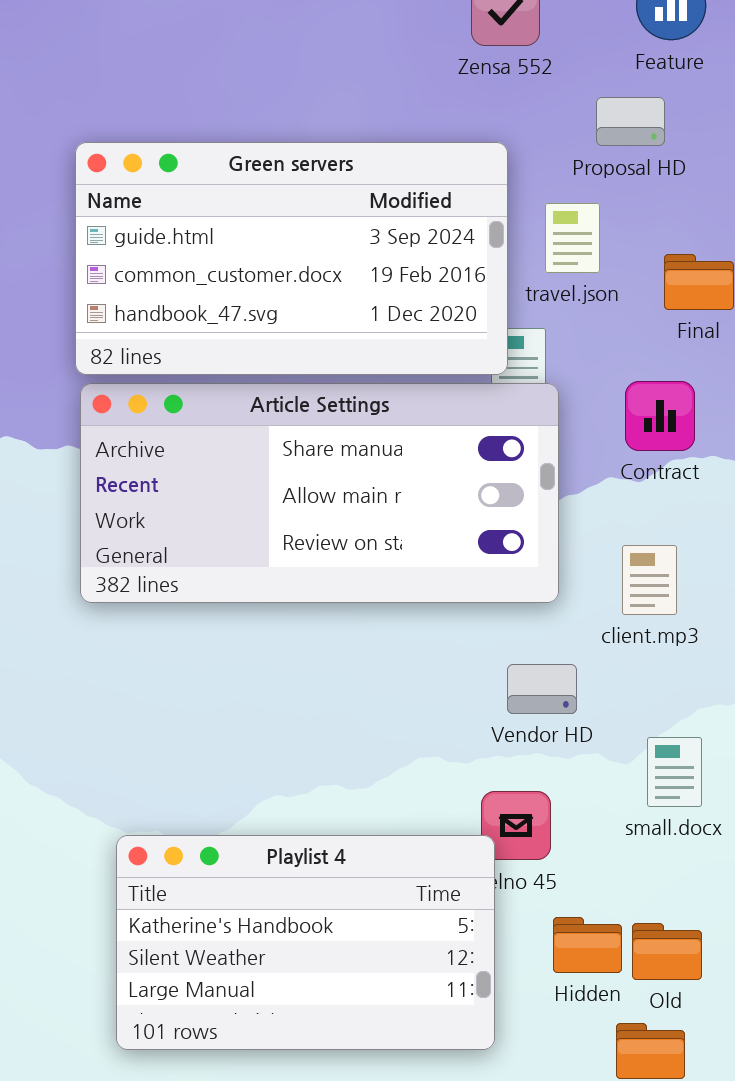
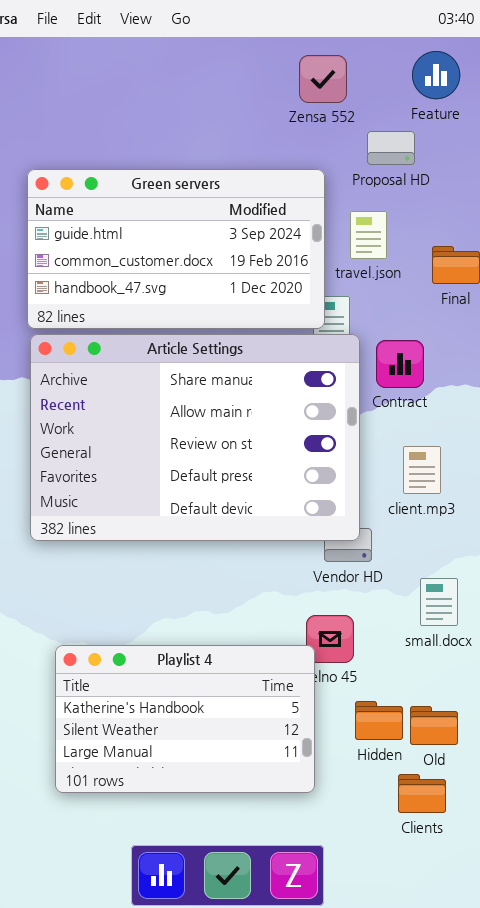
Proposal HD: [596,97,665,146] -> [367,131,415,165], moved
Contract: [625,381,695,451] -> [376,340,424,388], moved
Article Settings: [80,383,559,603] -> [30,334,360,541], resized

